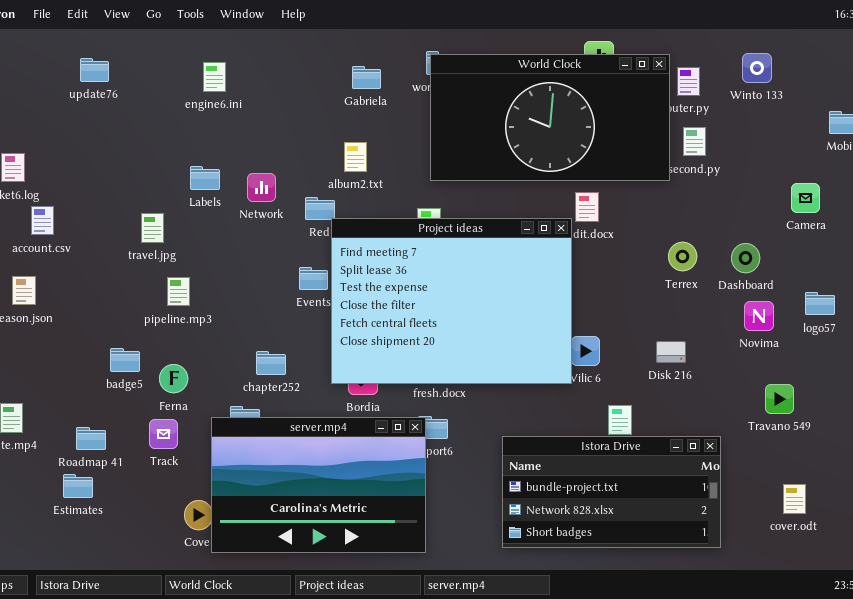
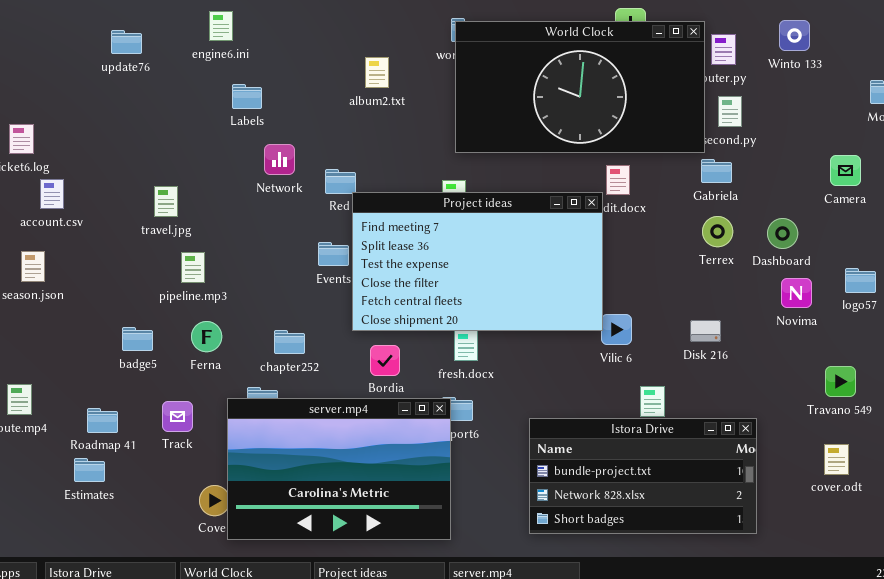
update76: [80,58,109,82] -> [111,30,142,54], moved
engine6.ini: [203,62,226,92] -> [209,11,233,41], moved
Gabriela: [352,66,381,89] -> [701,159,732,183], moved
album2.txt: [344,142,367,172] -> [365,57,389,88], moved
Labels: [190,166,220,190] -> [232,84,262,109], moved
Project ideas: [331,218,572,384] -> [352,192,603,331], resized
Ferna: [159,364,188,393] -> [191,321,222,352], moved
Travano 549: [765,384,794,414] -> [825,366,856,397], moved
cover.odt: [783,484,806,514] -> [824,444,849,475], moved

